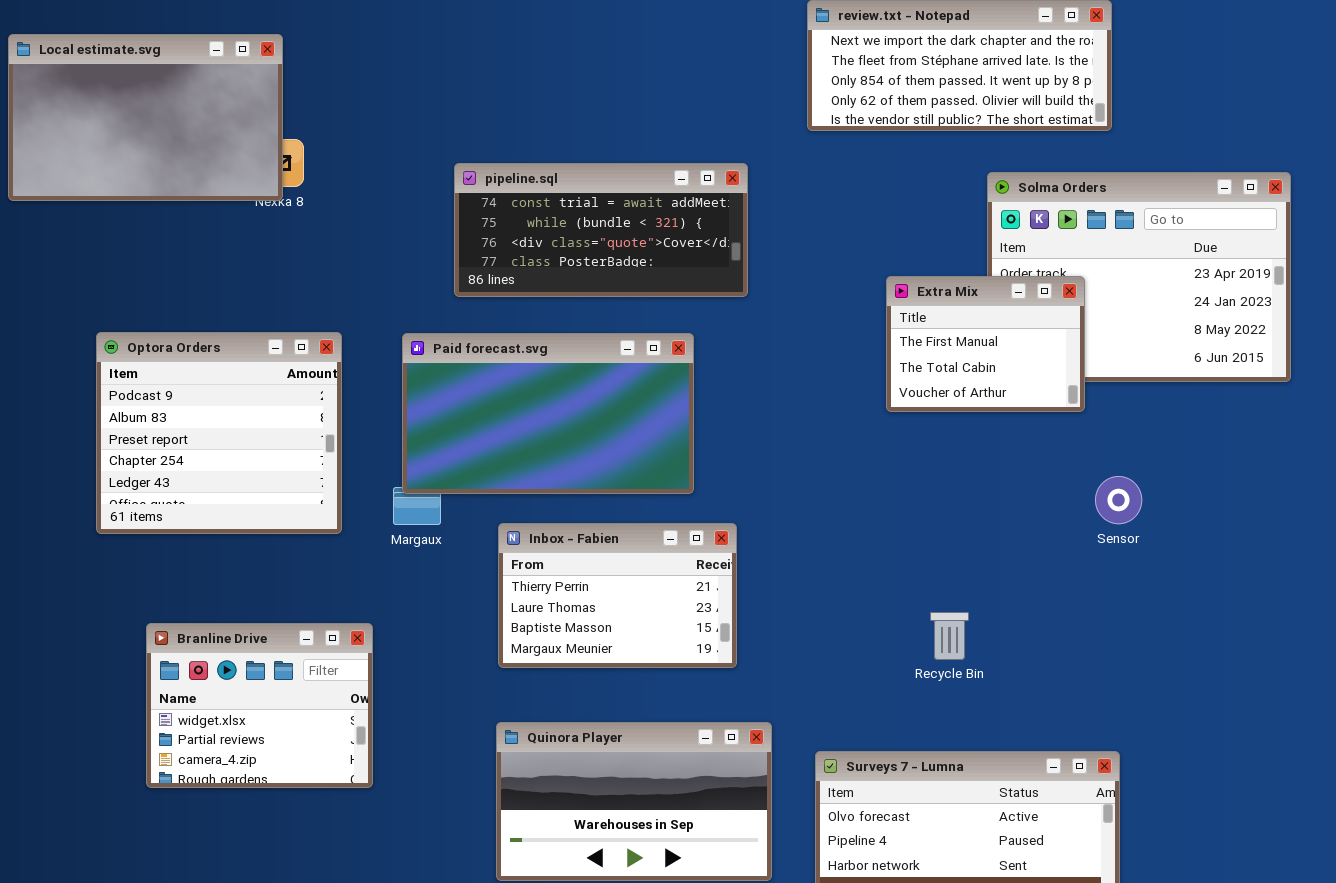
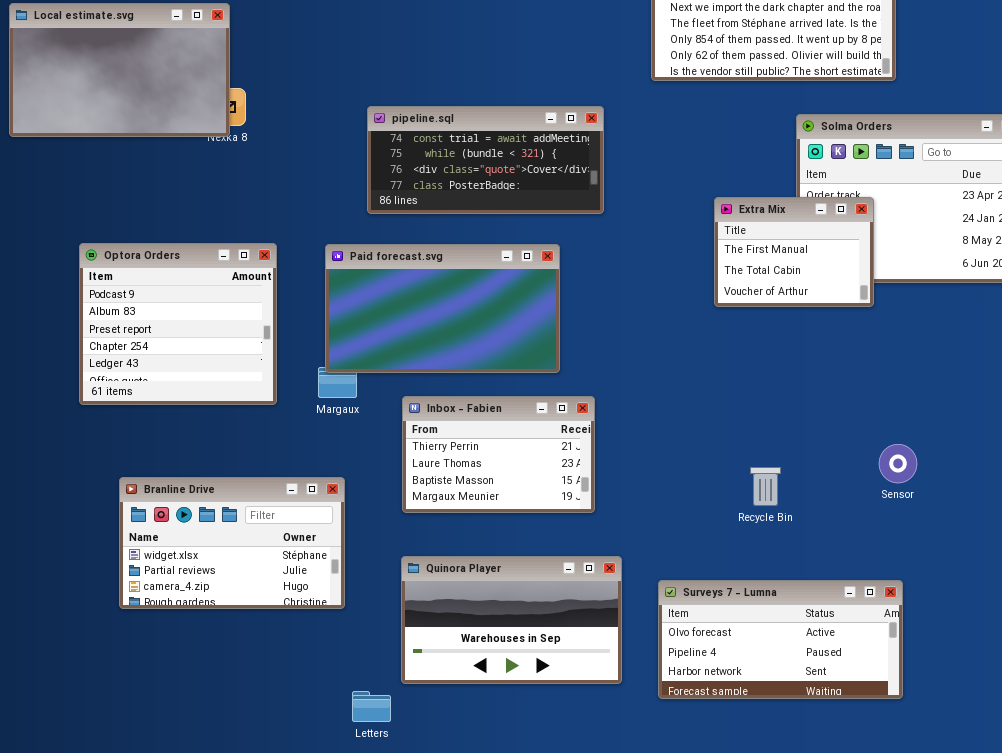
Sensor: [1095,476,1142,524] -> [879,444,917,483], moved
Branline Drive: [146,623,373,788] -> [119,477,345,609], resized

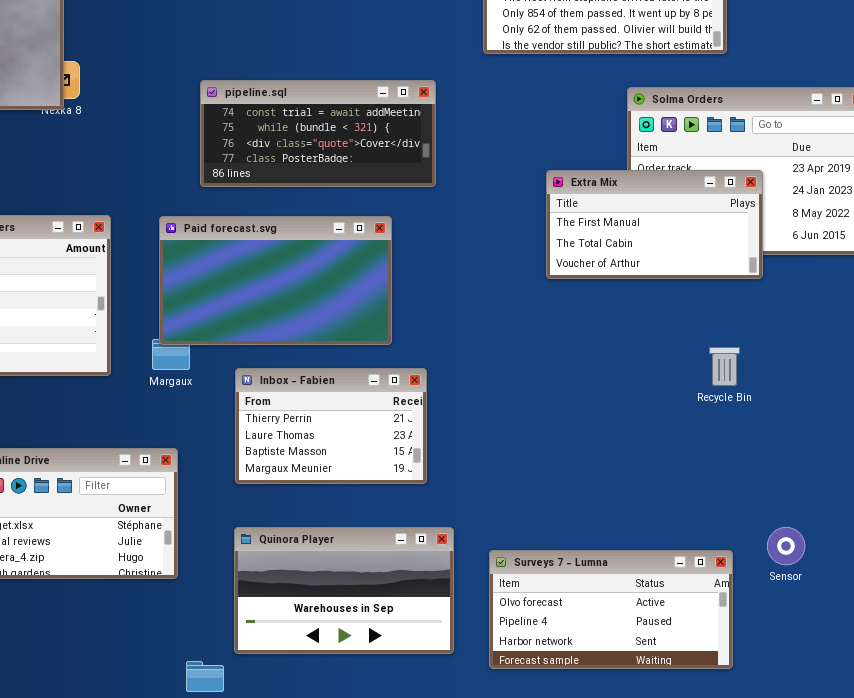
Extra Mix: [714,197,874,307] -> [546,170,763,279], resized
Sensor: [879,444,917,483] -> [767,527,805,565], moved
Recycle Bin: [750,467,781,506] -> [709,347,740,386], moved

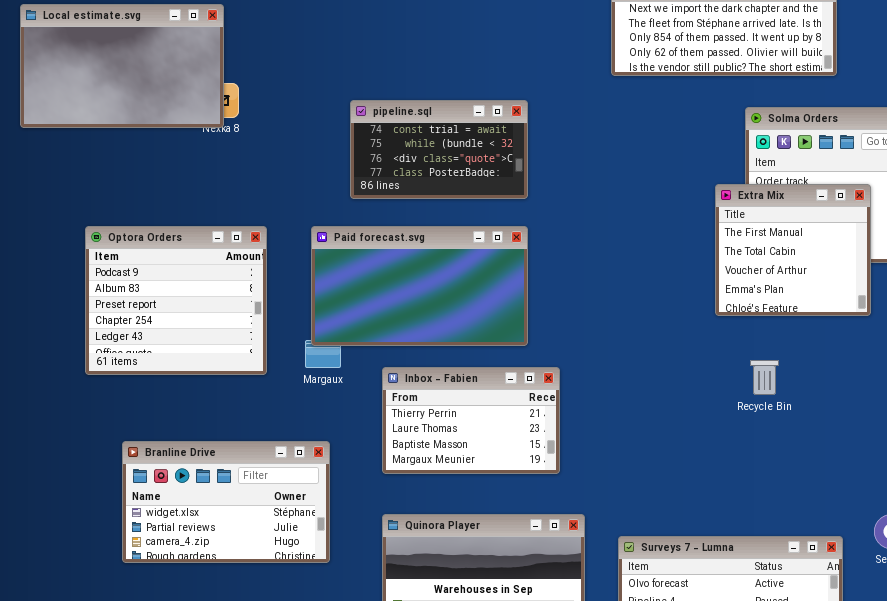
pipeline.sql: [200,80,436,187] -> [350,100,528,199], resized
Extra Mix: [546,170,763,279] -> [715,184,871,316], resized
Recycle Bin: [709,347,740,386] -> [750,360,779,395], moved

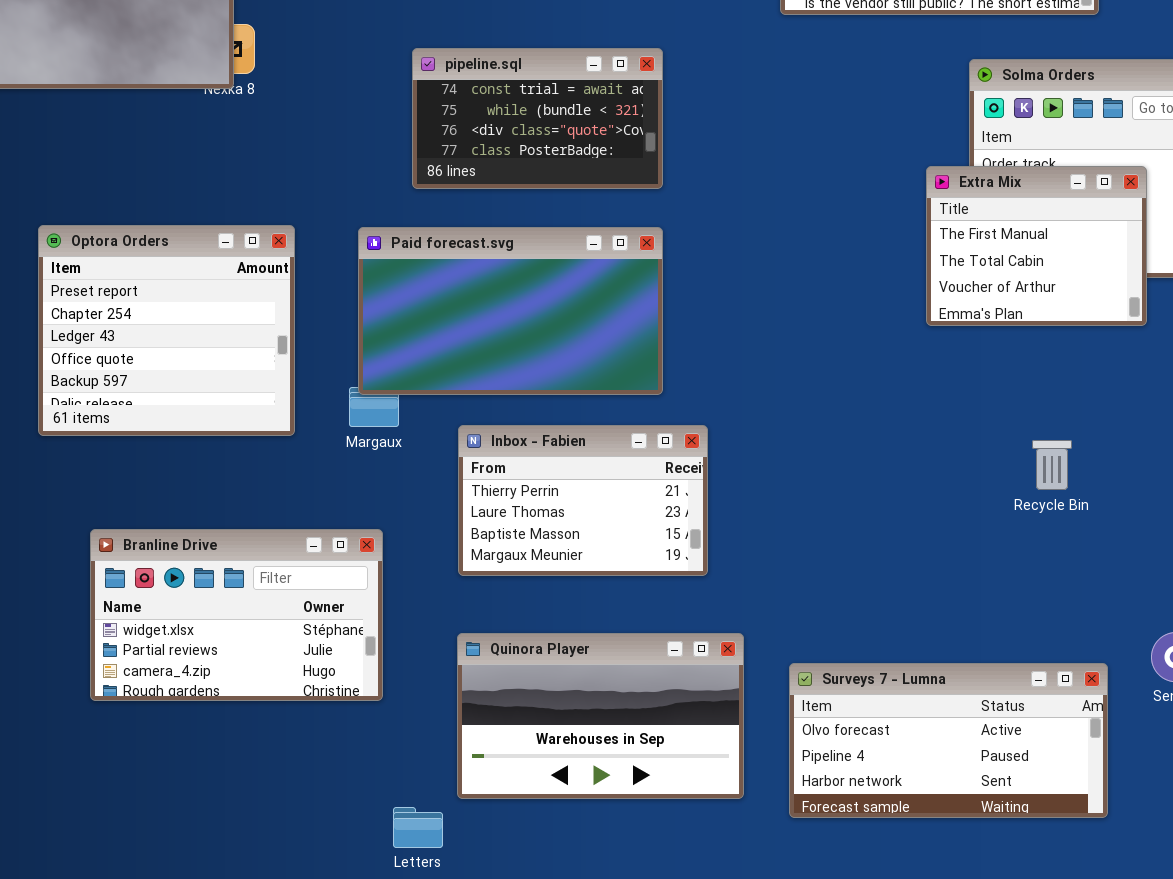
Extra Mix: [715,184,871,316] -> [926,166,1147,326], resized
Optora Orders: [85,226,267,375] -> [38,225,295,436], scrolled down 2 rows
Recycle Bin: [750,360,779,395] -> [1032,440,1072,490], moved

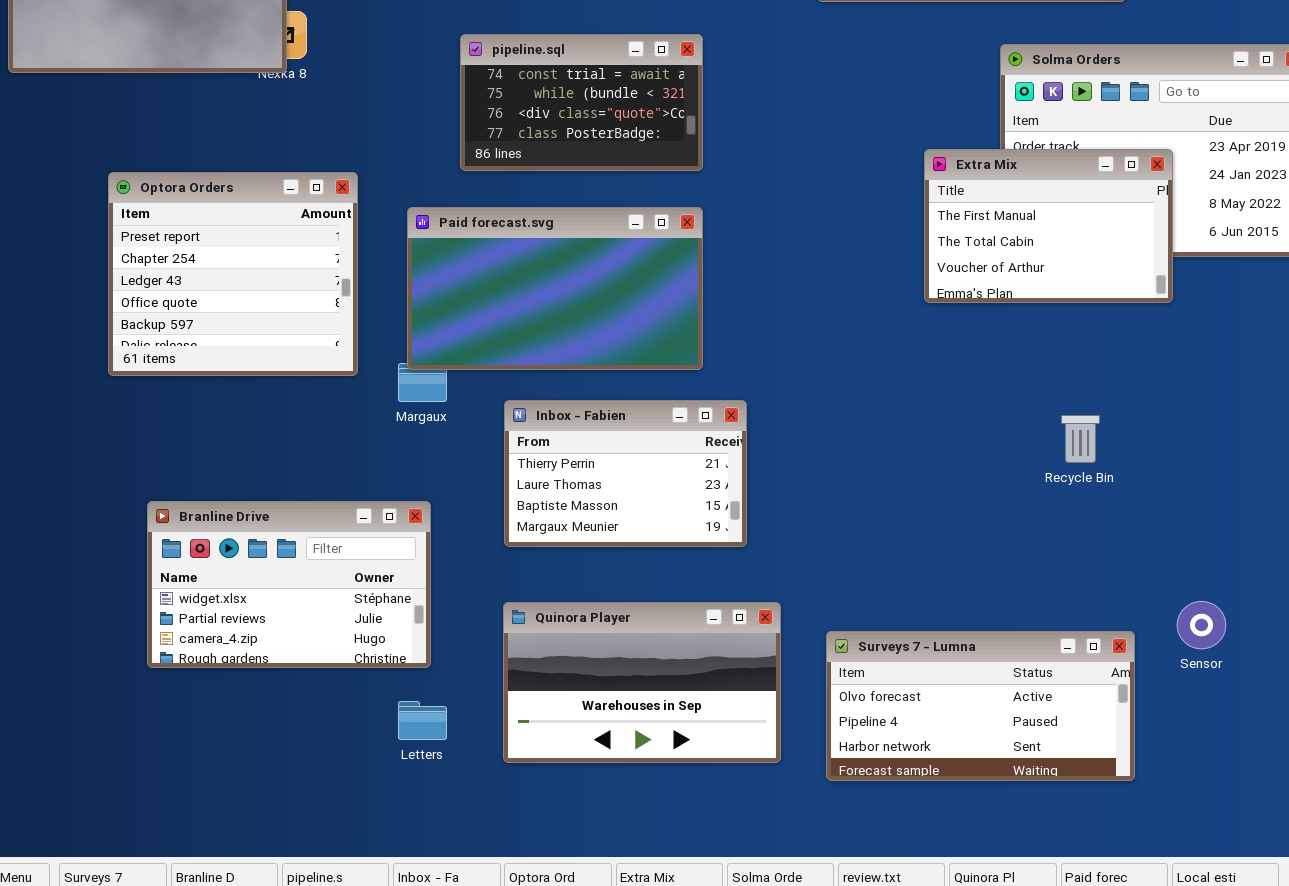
Extra Mix: [926,166,1147,326] -> [924,149,1173,303], resized
Optora Orders: [38,225,295,436] -> [108,172,358,376], moved
Letters: [393,807,443,848] -> [398,701,447,740], moved

